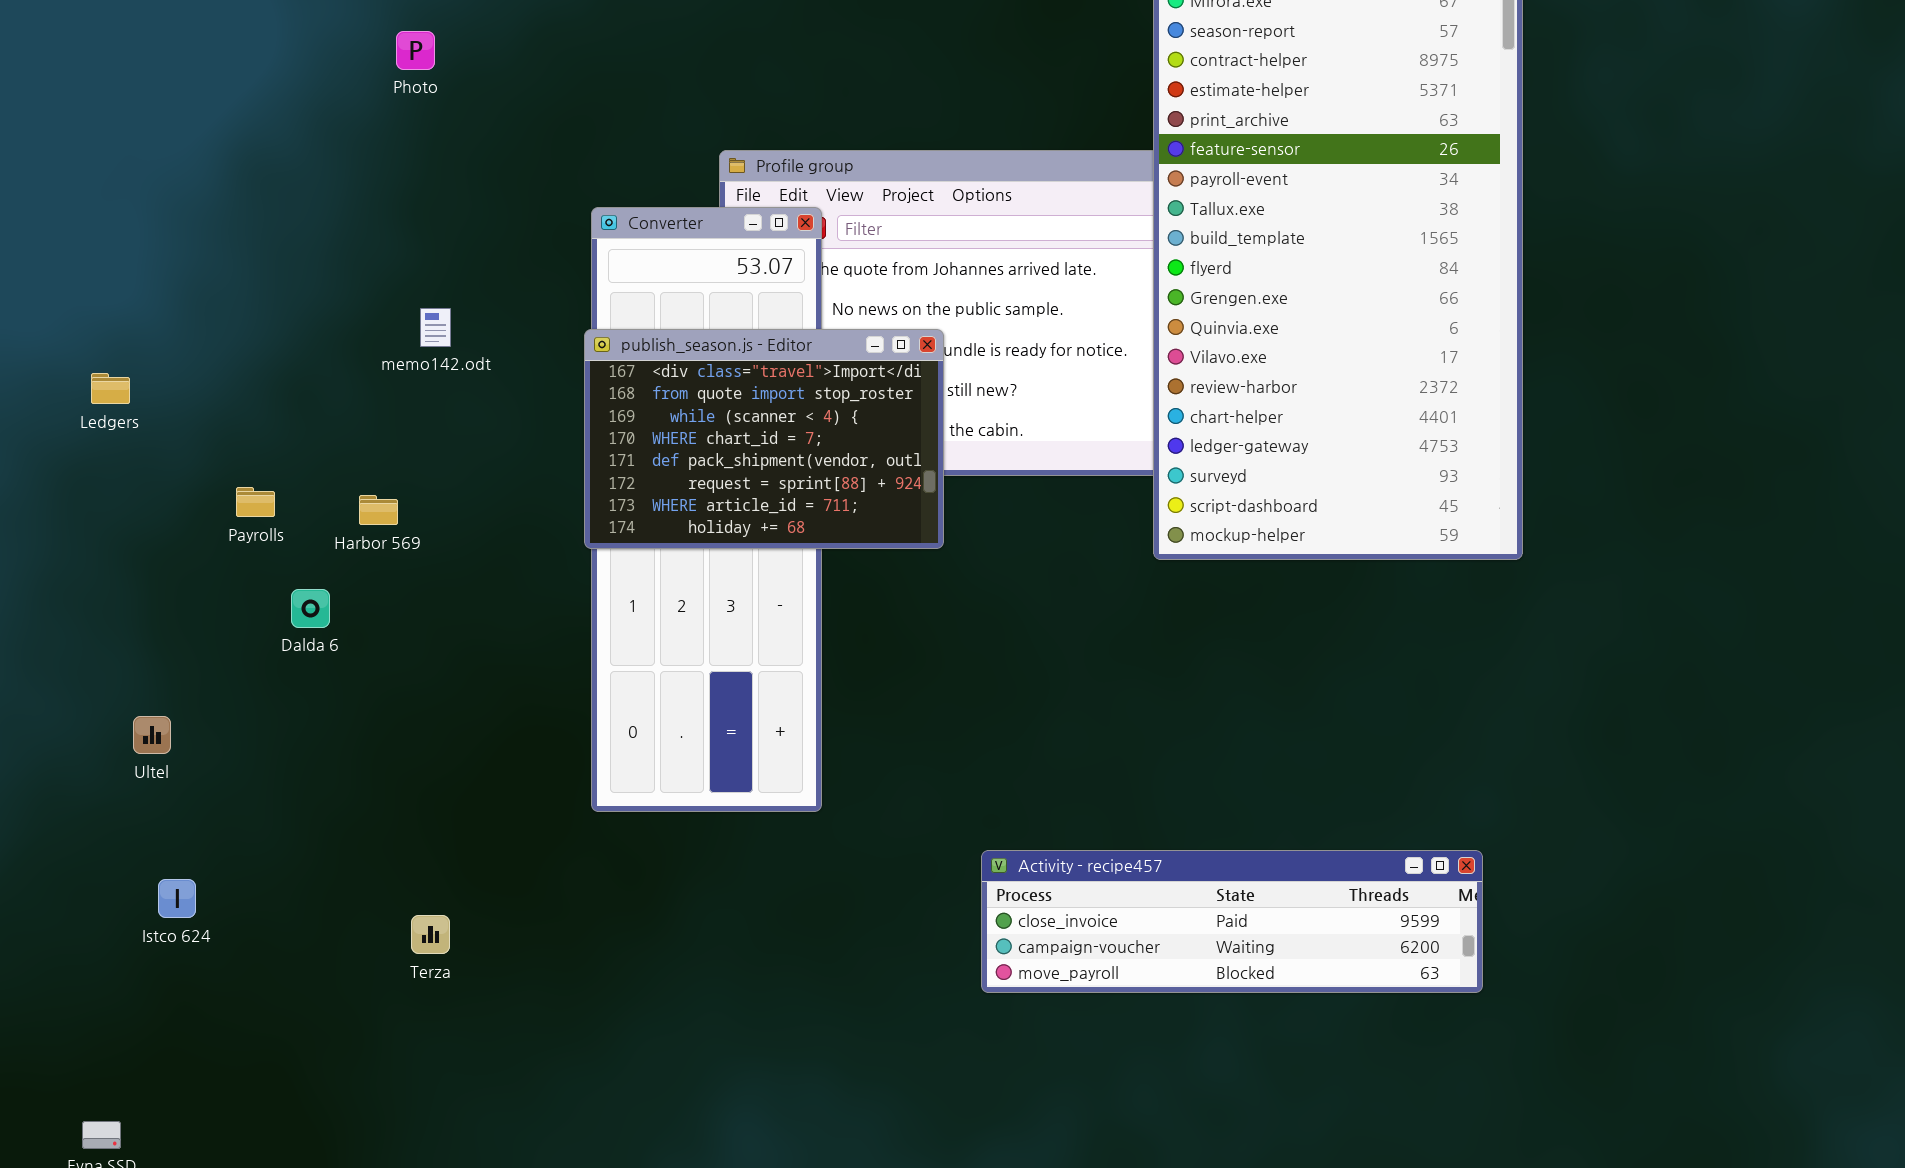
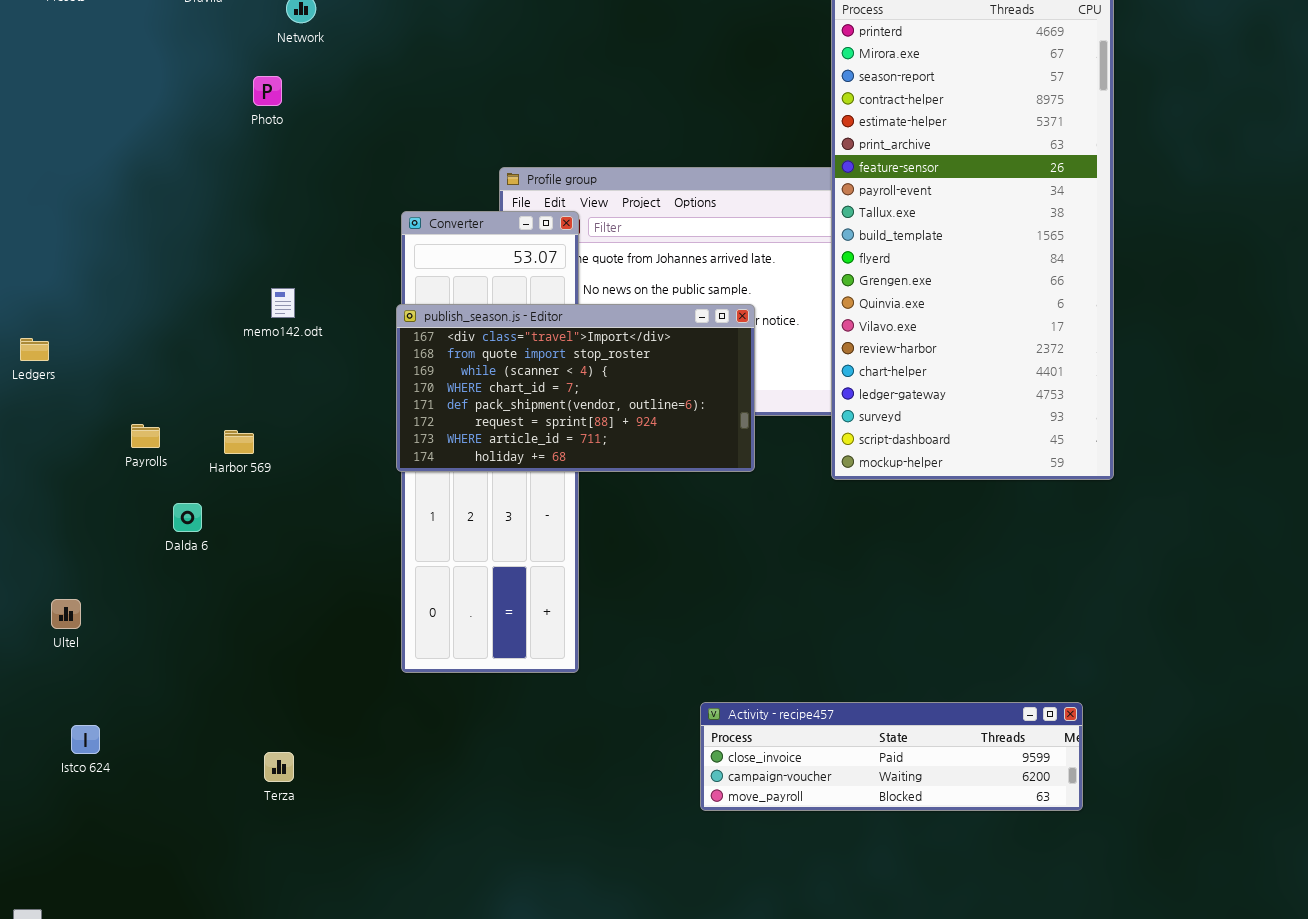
publish_season.js - Editor: [584,329,944,549] -> [396,304,755,472], resized

